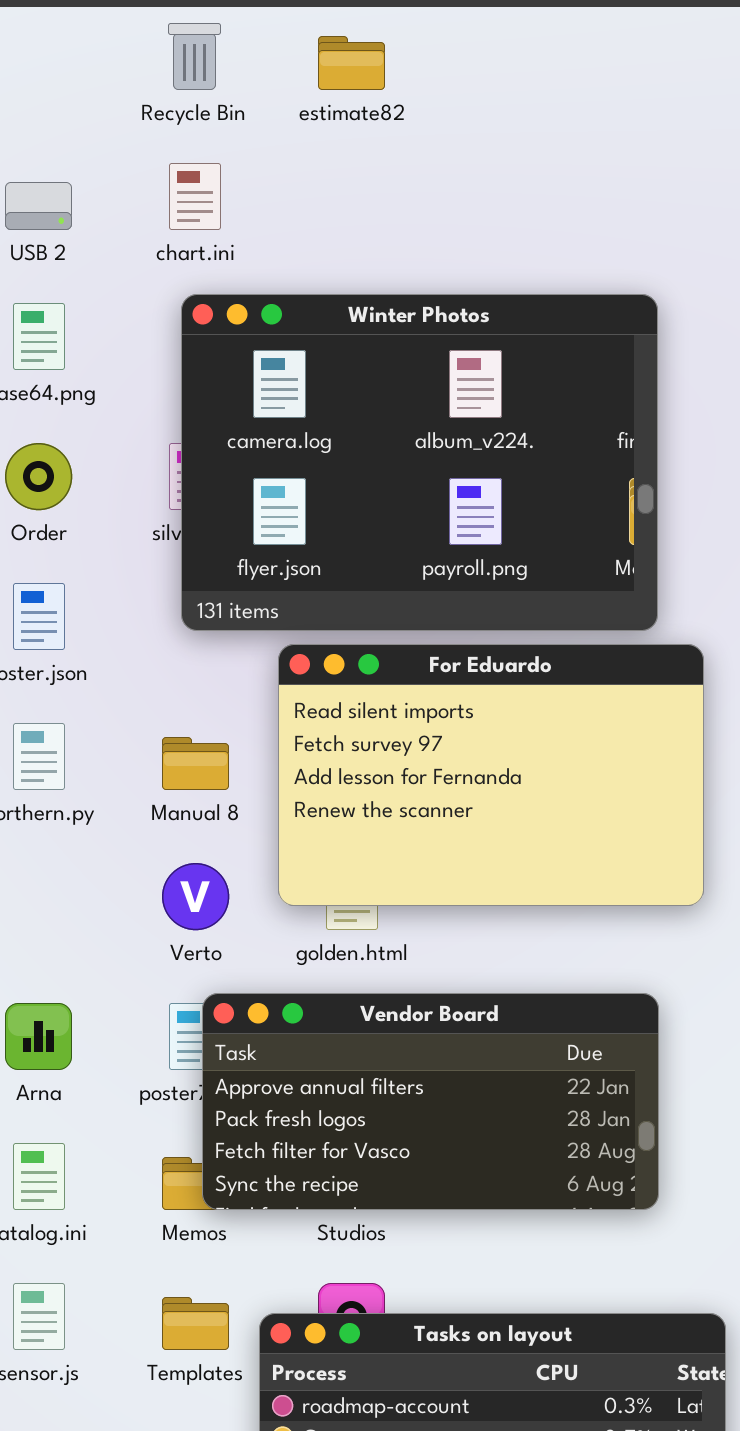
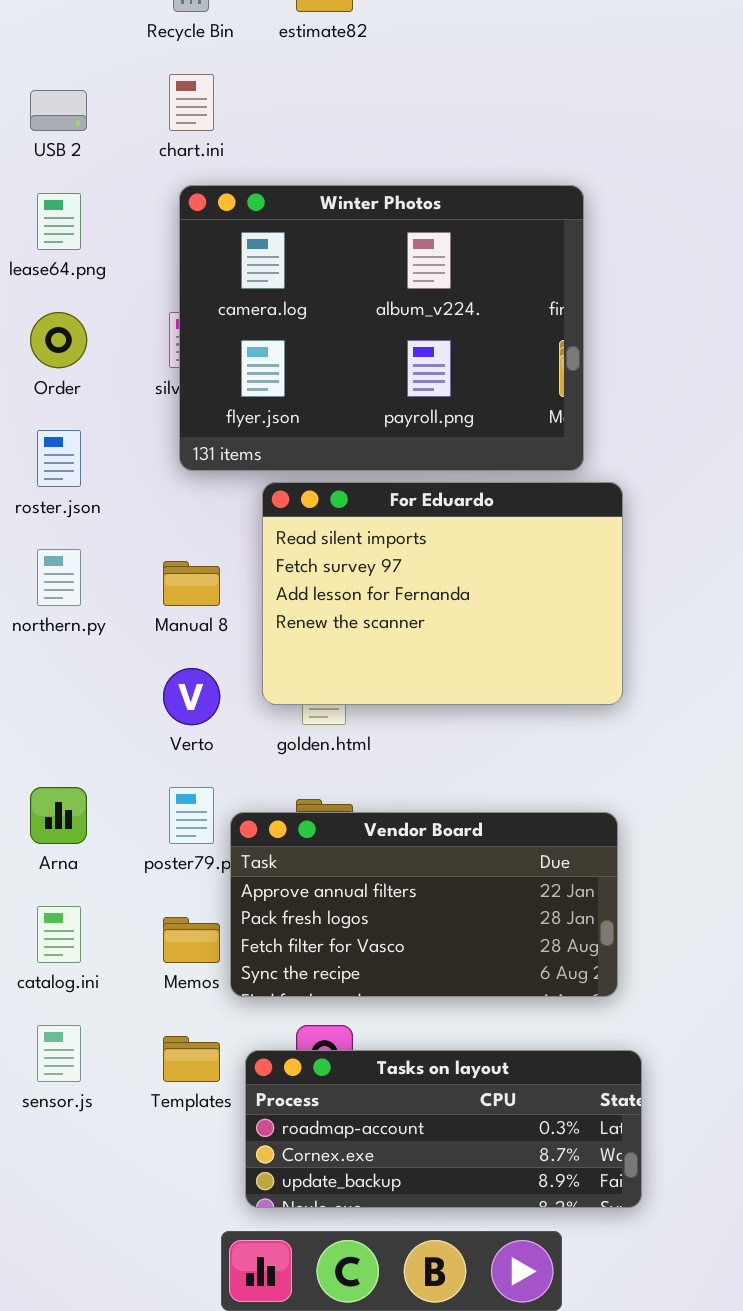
Vendor Board: [202,993,659,1210] -> [230,812,618,997], moved

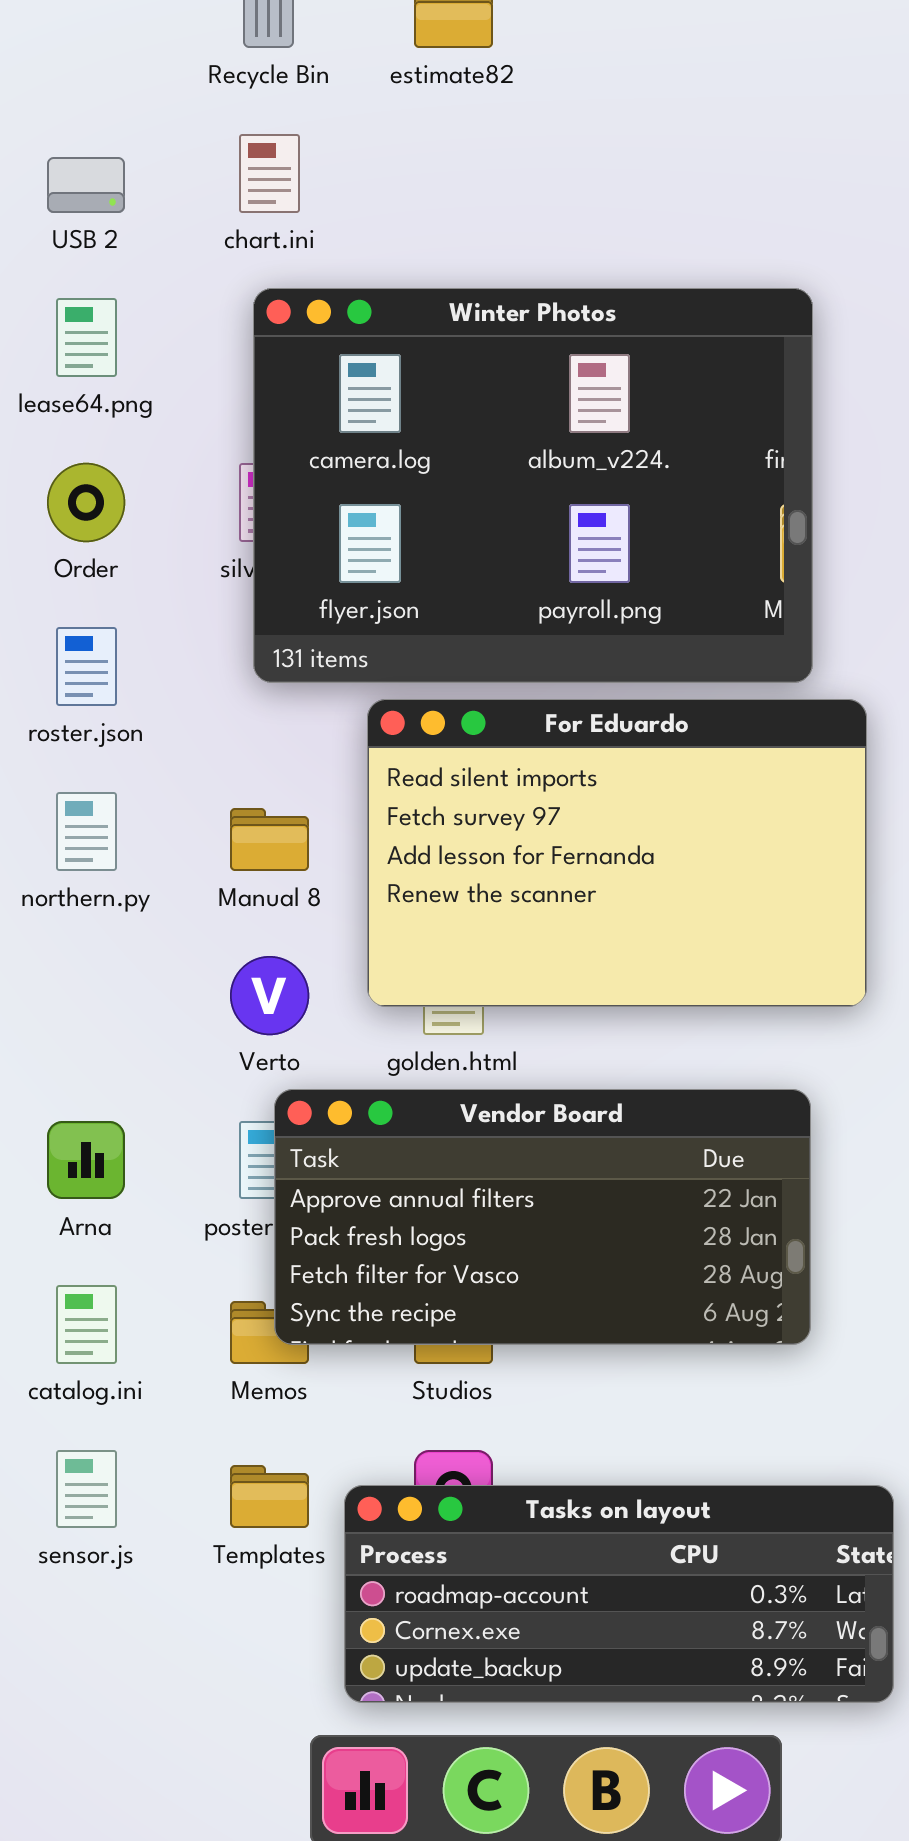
Vendor Board: [230,812,618,997] -> [274,1089,811,1345], moved

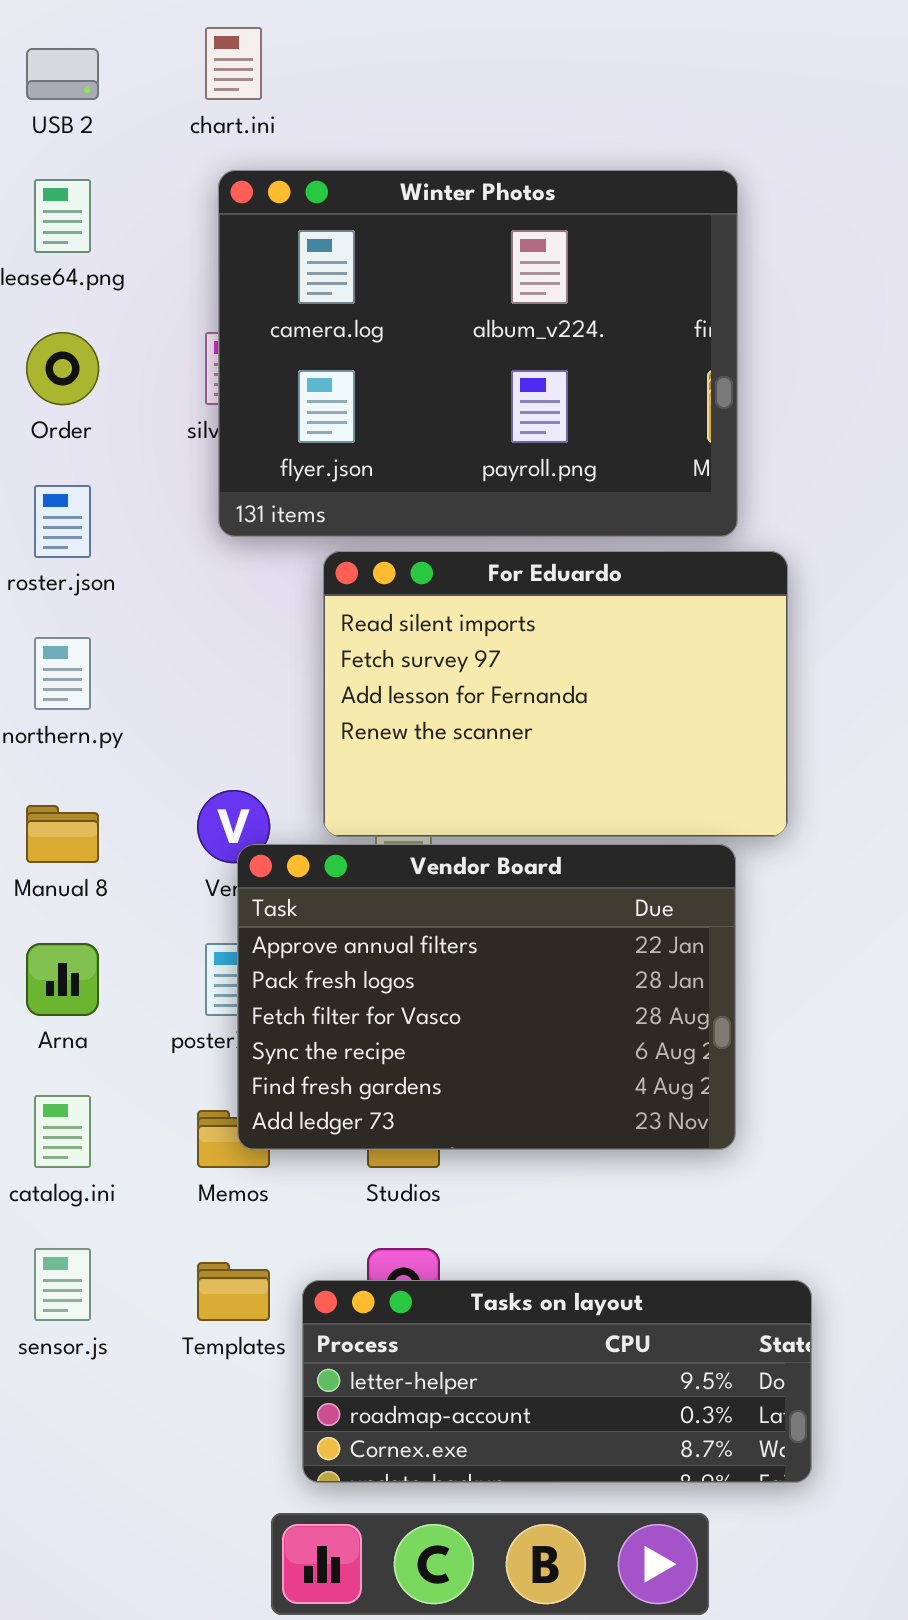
Manual 8: [230,808,309,871] -> [26,805,99,863], moved
Vendor Board: [274,1089,811,1345] -> [237,844,736,1150], resized
Tasks on layout: [344,1485,894,1703] -> [302,1280,812,1483], scrolled up 1 row

